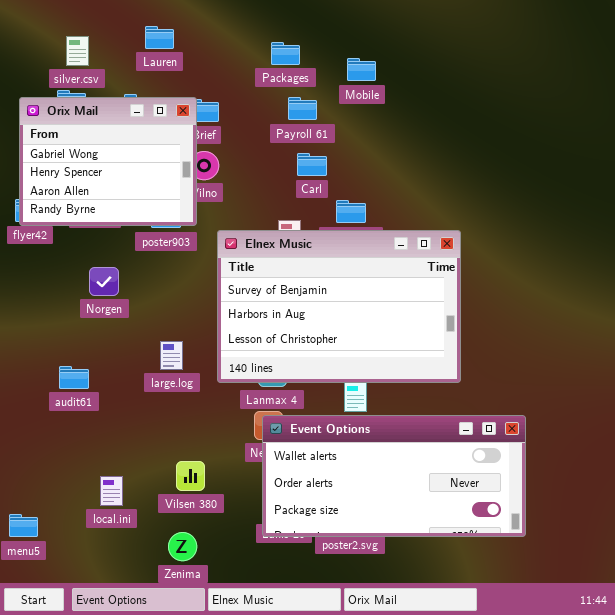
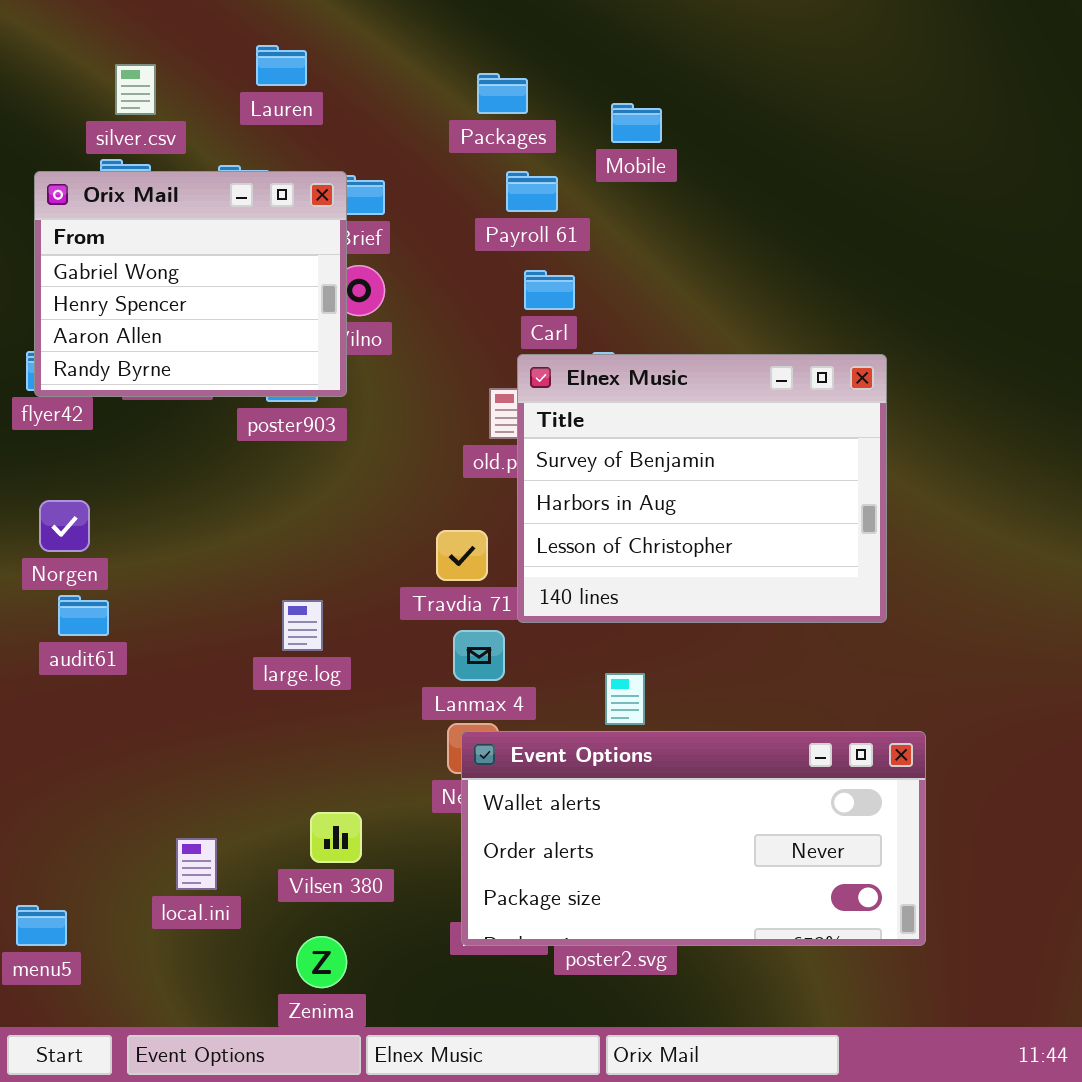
Elnex Music: [217,230,461,383] -> [517,354,887,623], moved, resized
Norgen: [89,267,119,296] -> [39,500,90,552], moved
audit61: [59,366,89,389] -> [58,595,109,636], moved

